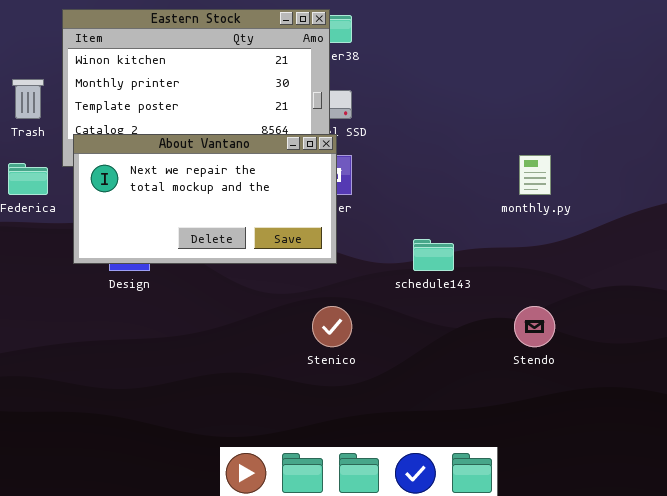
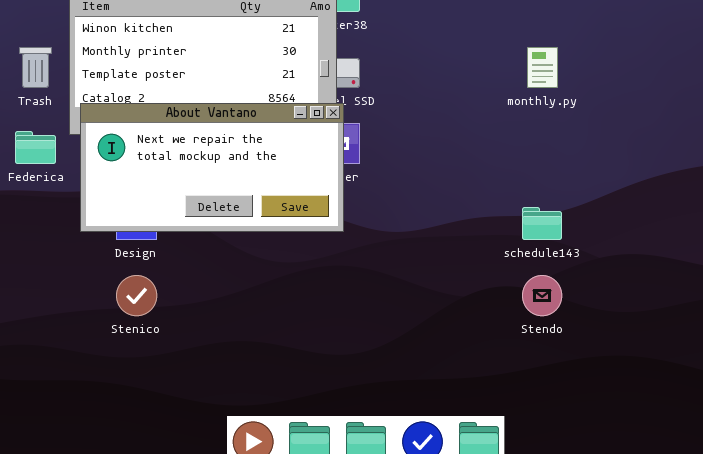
monthly.py: [519,155,551,195] -> [527,47,558,88], moved
schedule143: [413,239,454,271] -> [522,207,562,240], moved
Stenico: [312,306,352,347] -> [116,275,157,316], moved

